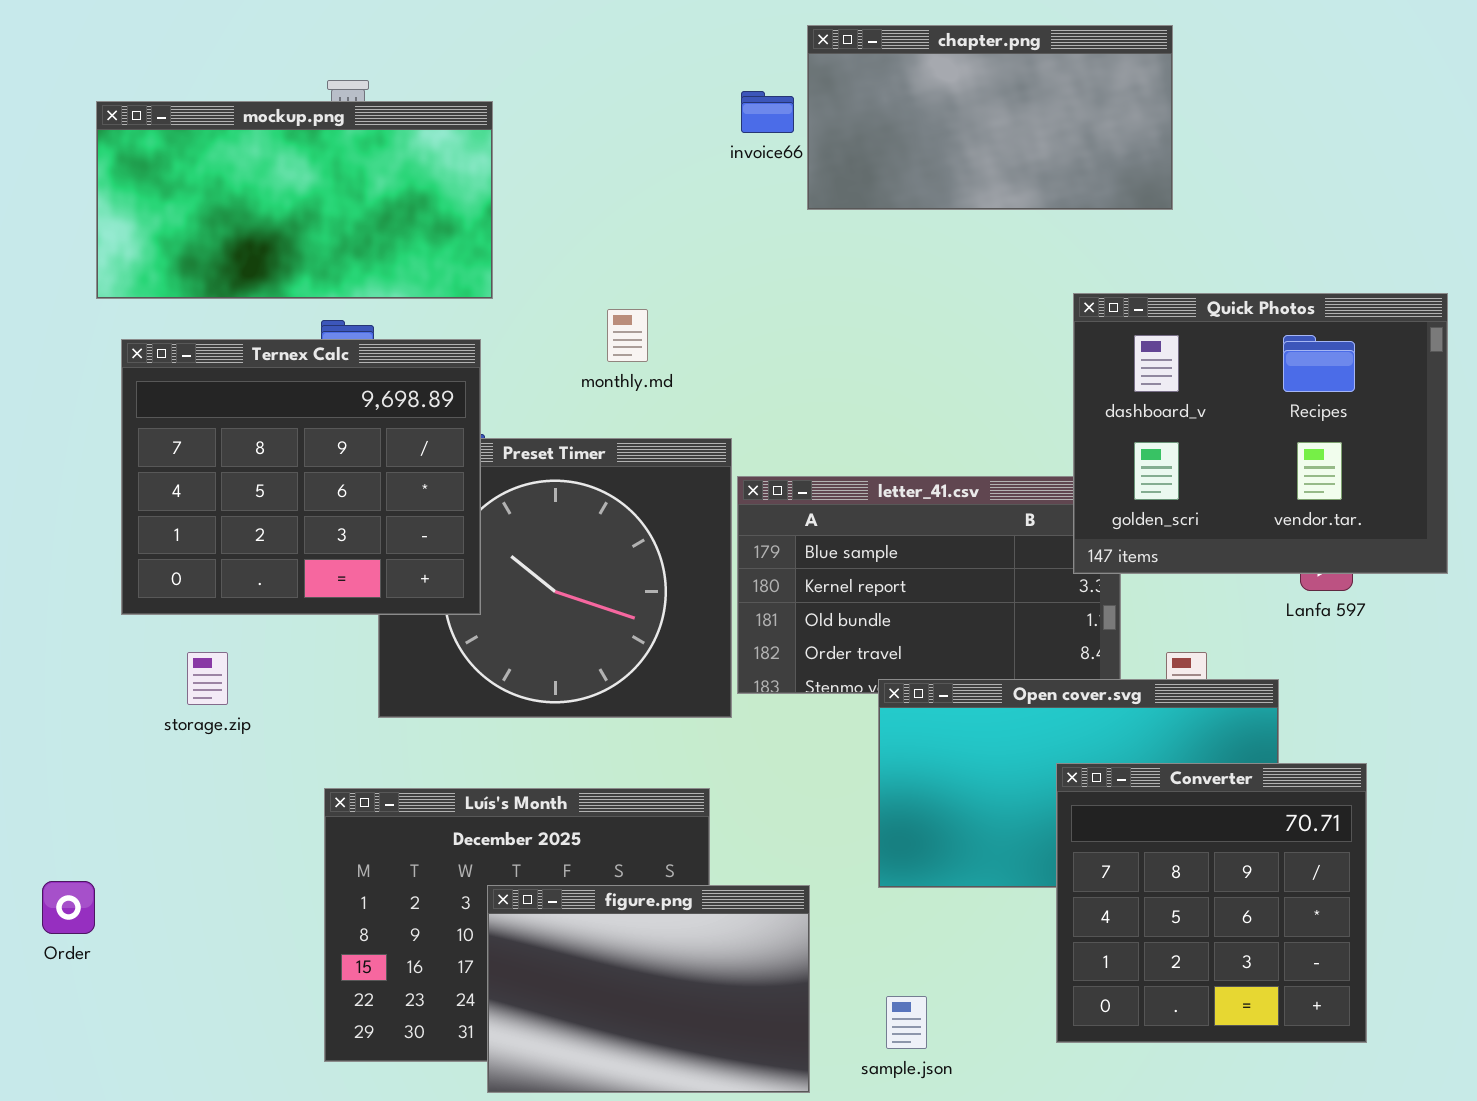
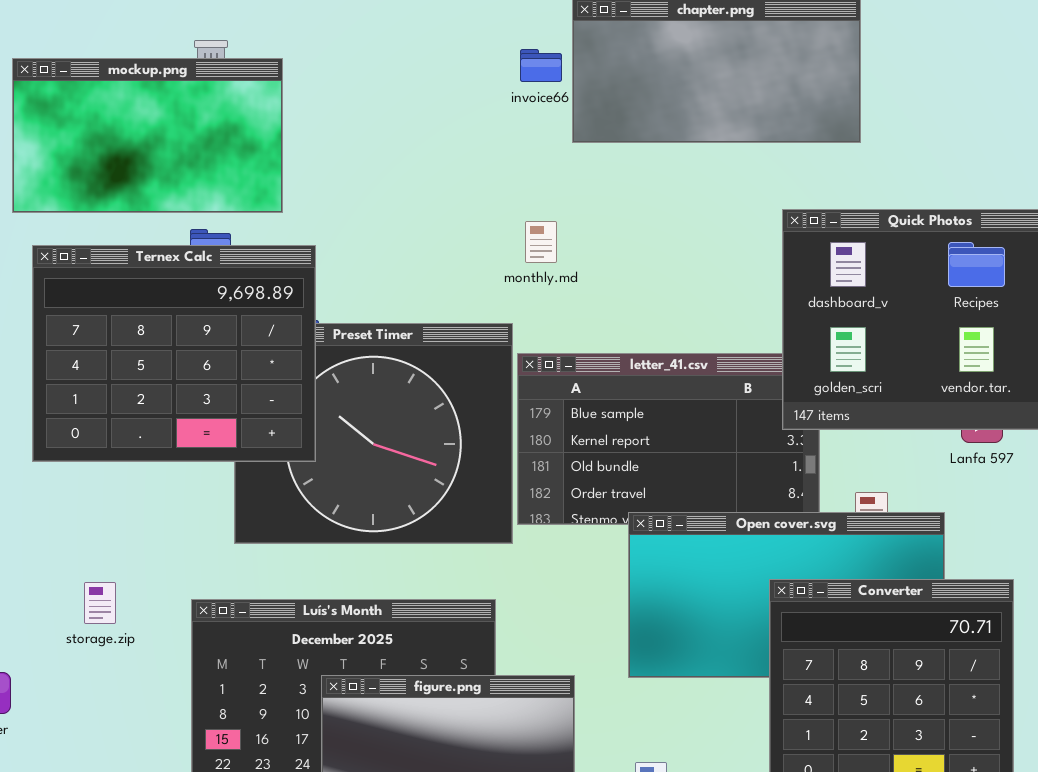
mockup.png: [96,101,493,299] -> [12,58,283,213], resized
monthly.md: [607,309,648,362] -> [525,221,557,263], moved
storage.zip: [187,652,228,705] -> [84,582,116,624], moved

